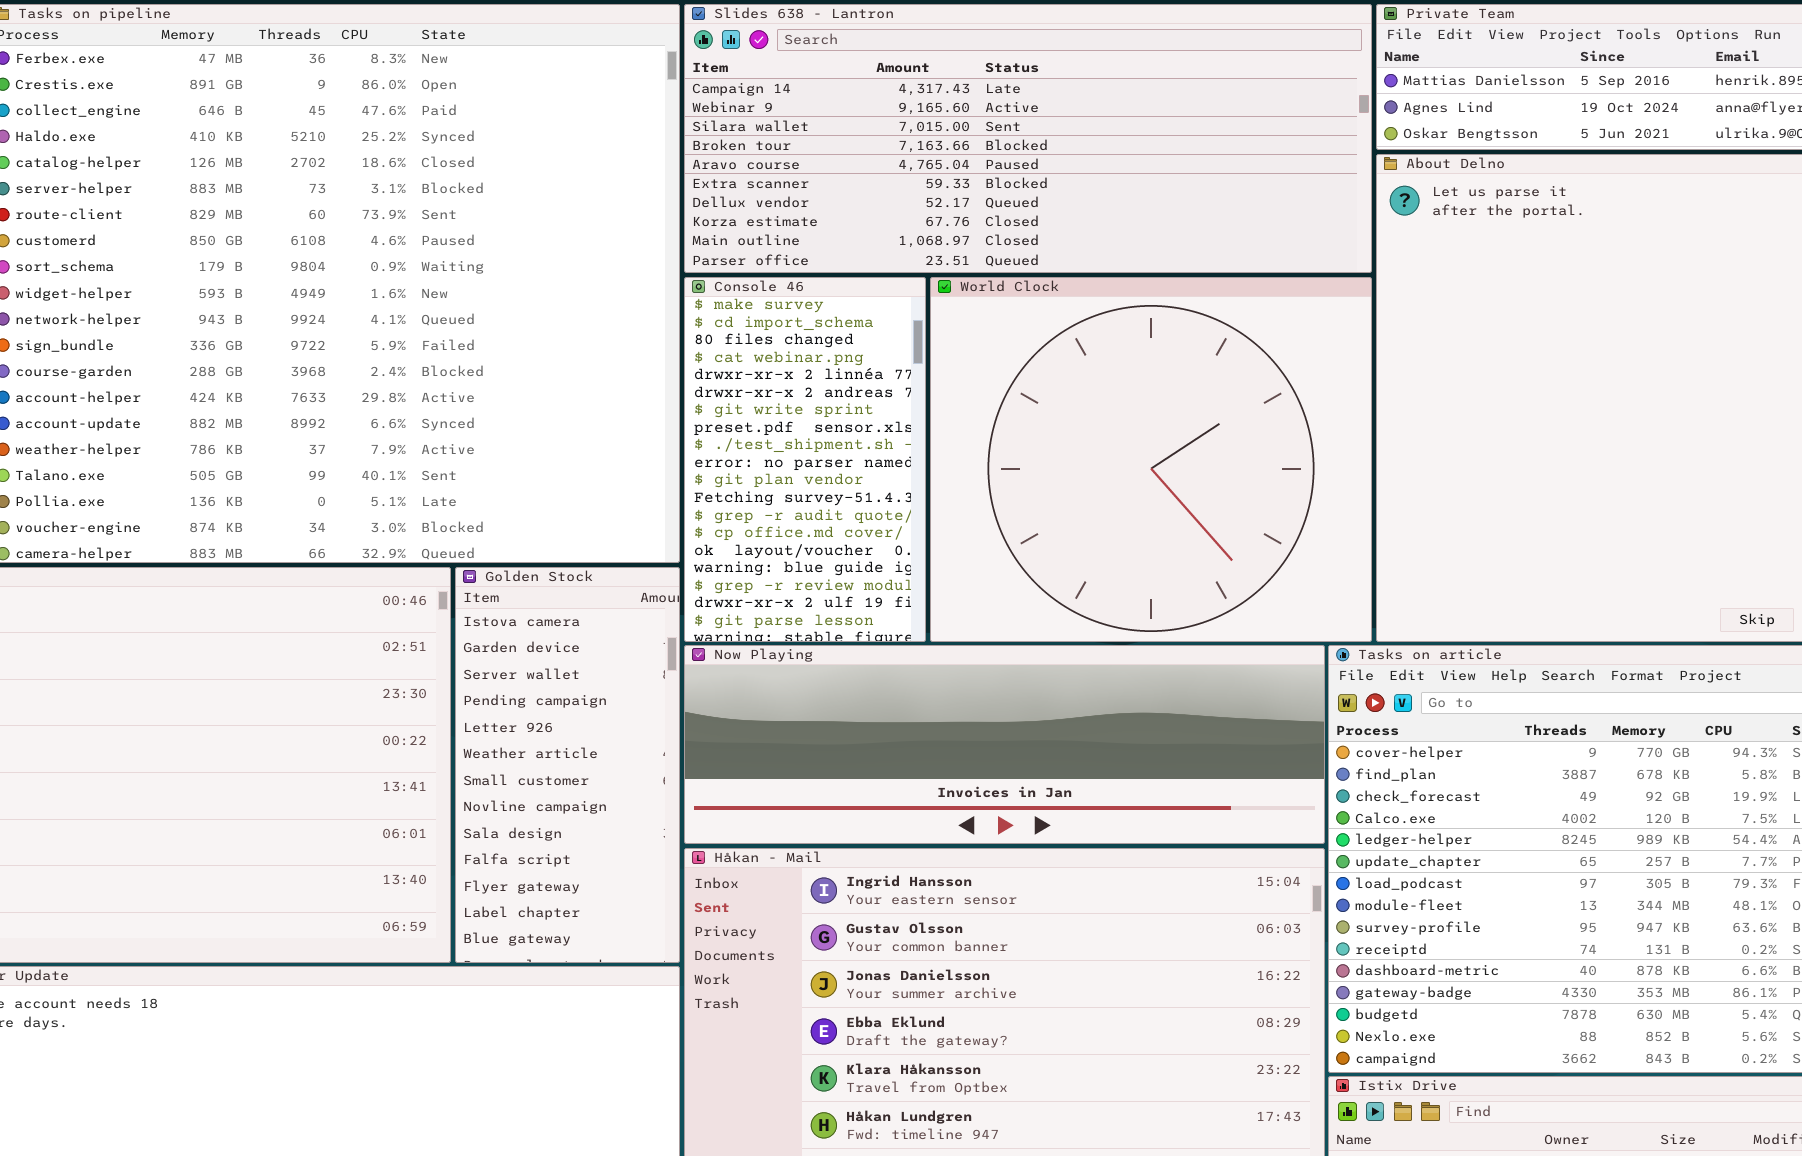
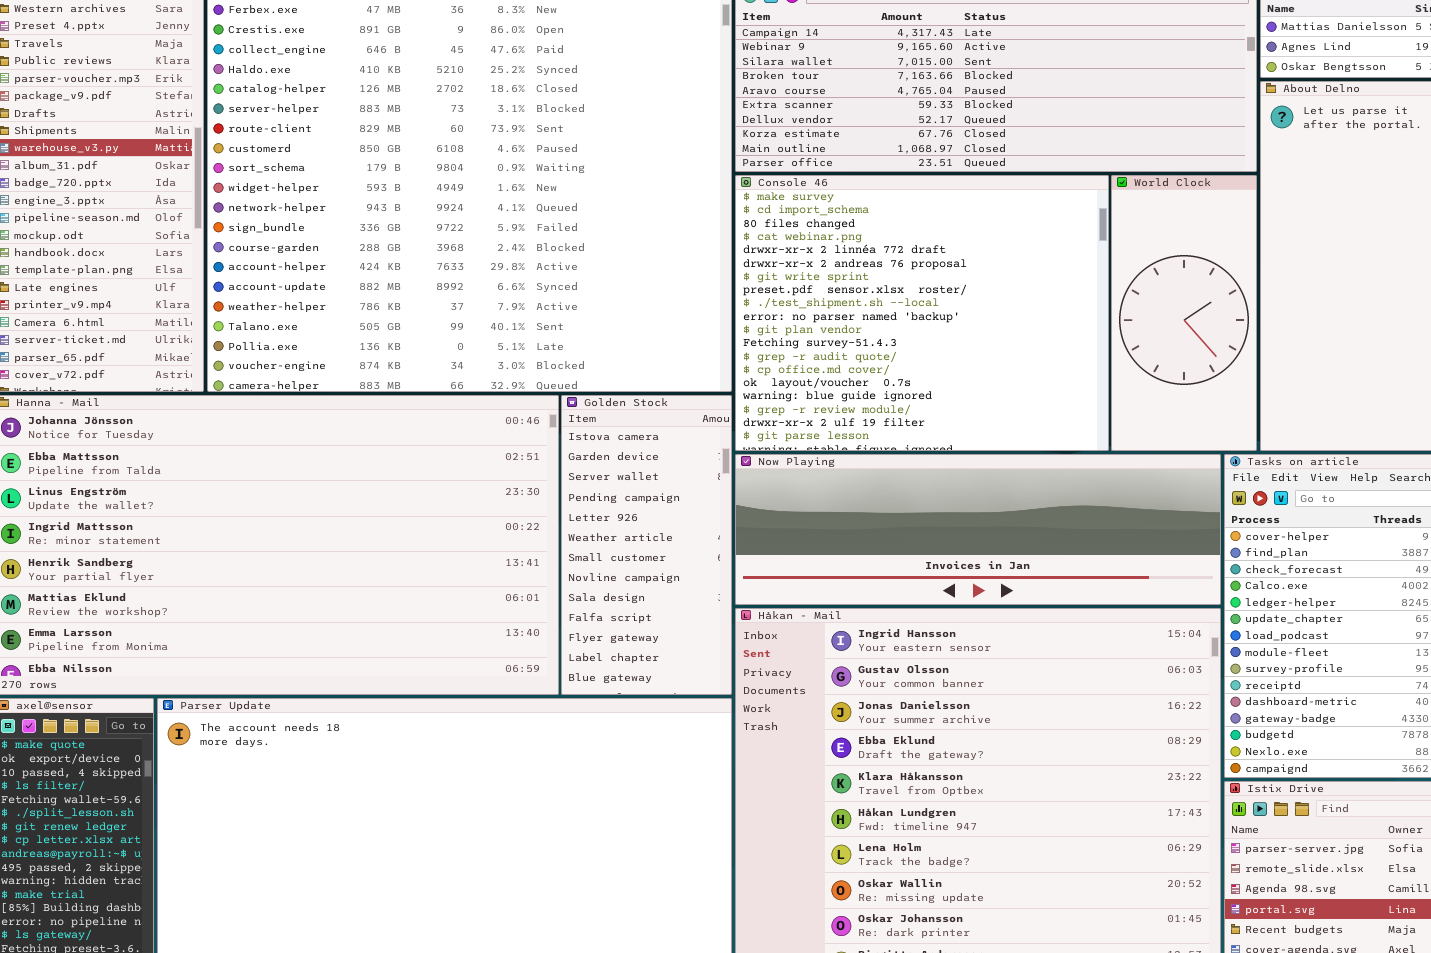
Console 46: [684,277,926,642] -> [735,175,1109,451], resized
World Clock: [930,277,1372,642] -> [1111,175,1257,451], resized

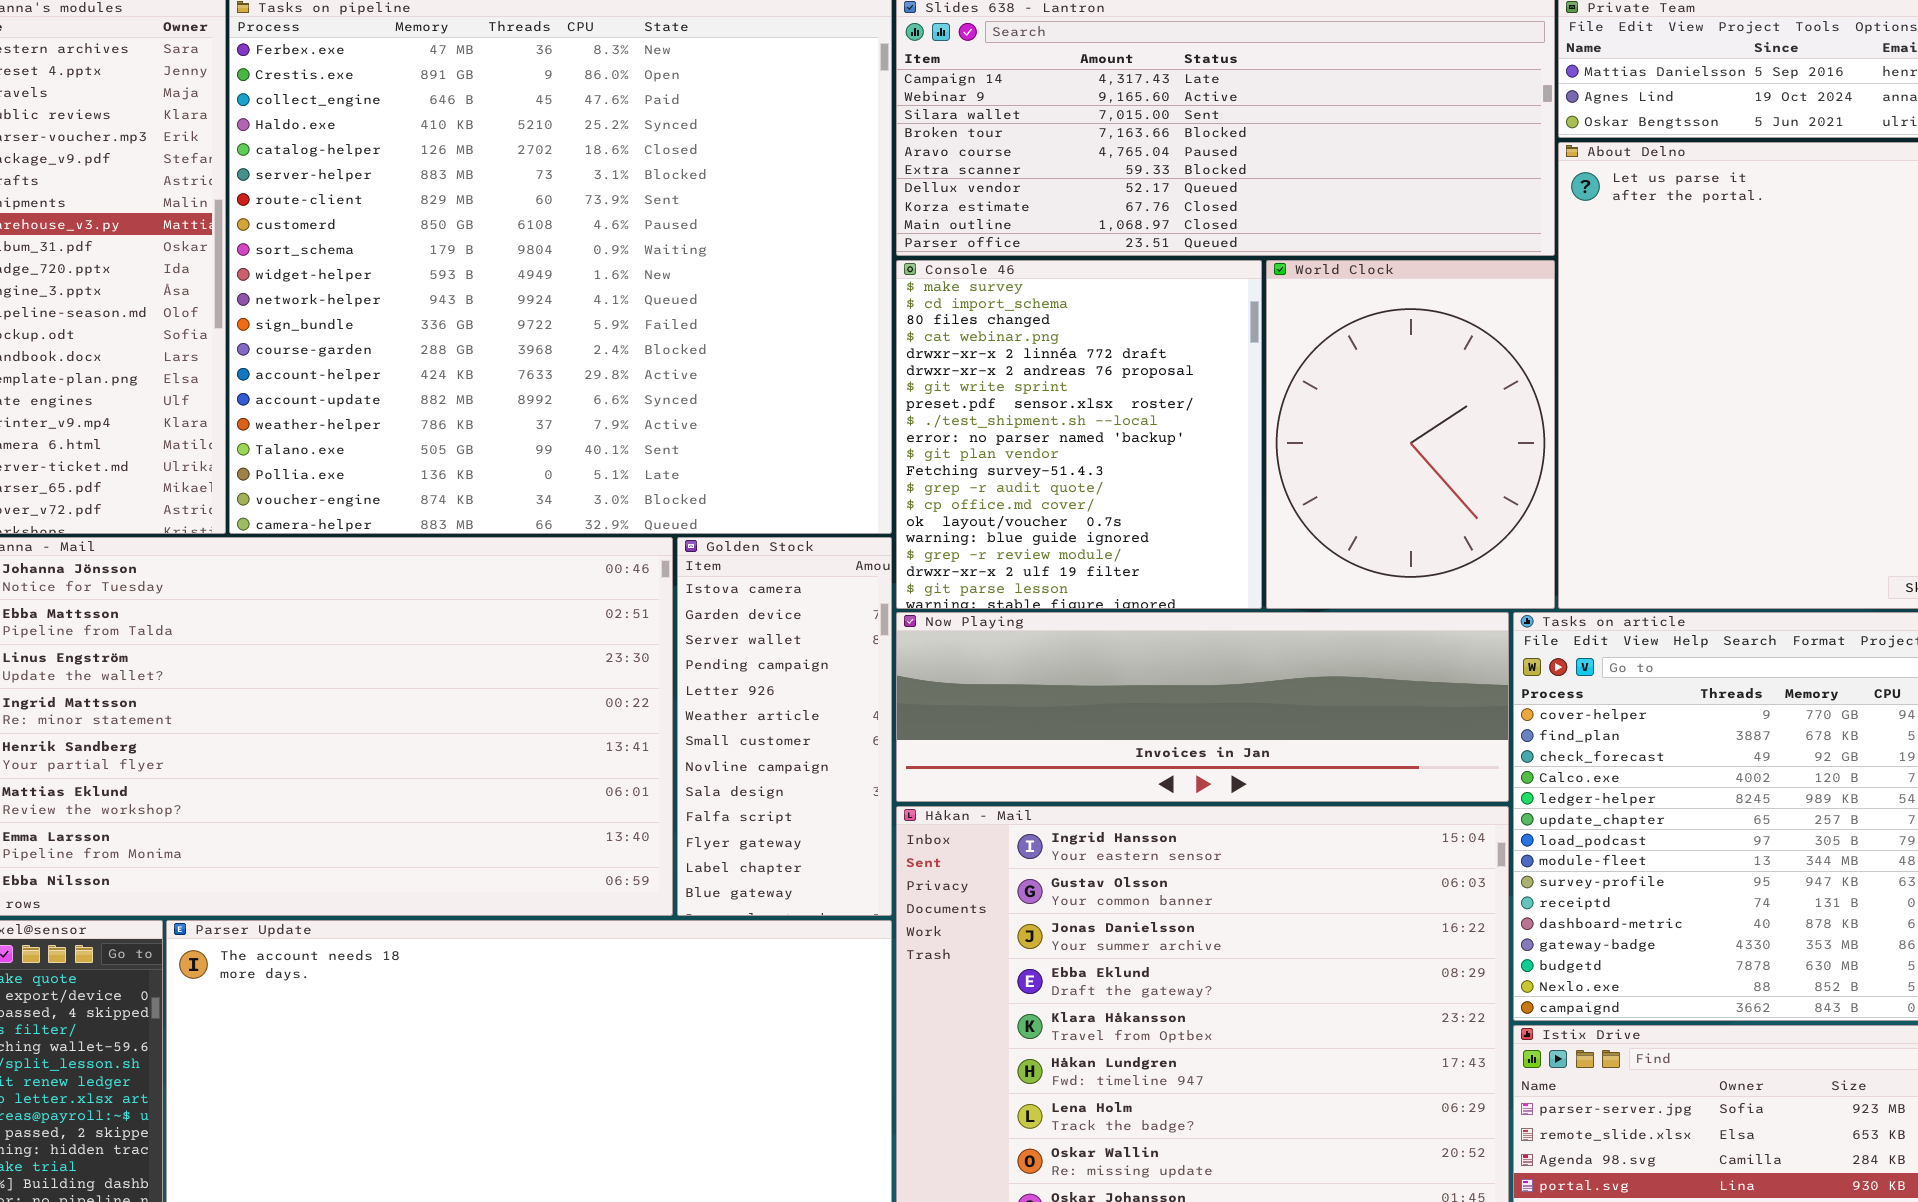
Console 46: [735,175,1109,451] -> [896,260,1262,609], resized
World Clock: [1111,175,1257,451] -> [1266,260,1555,609], resized

